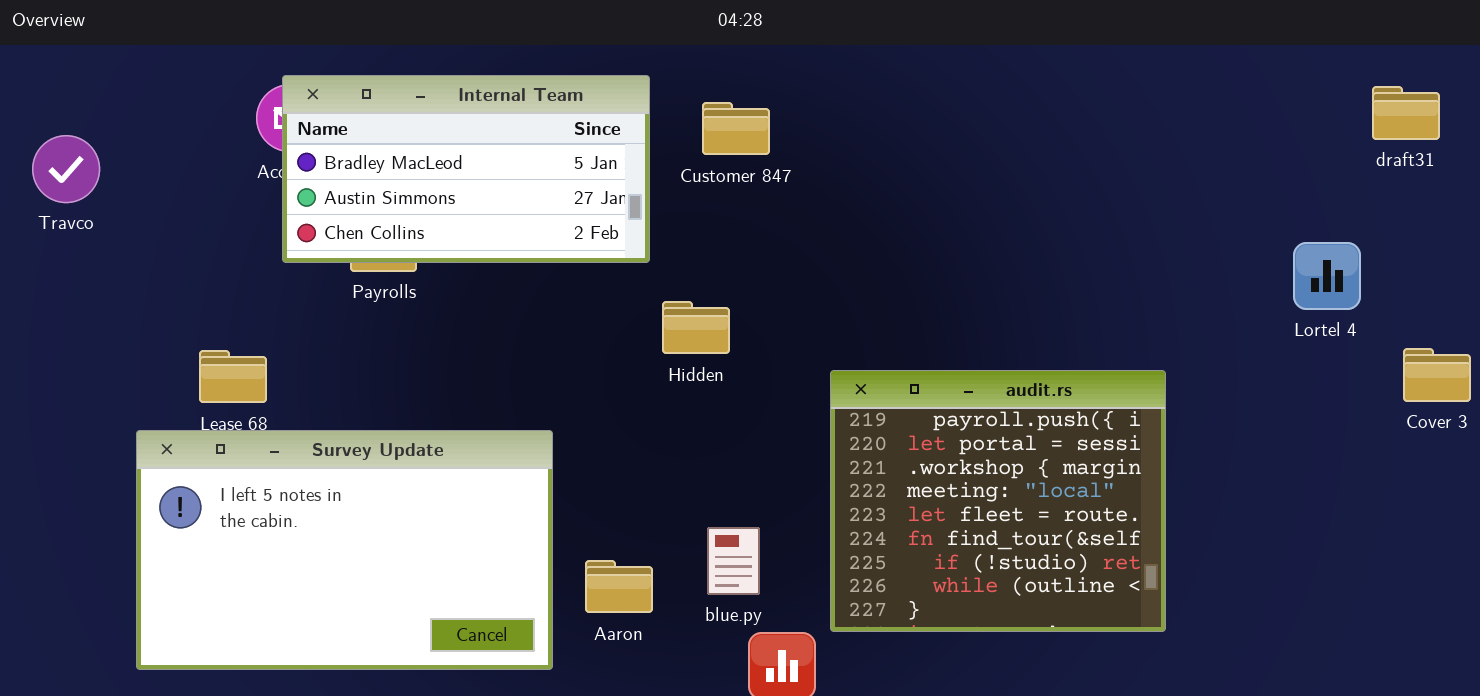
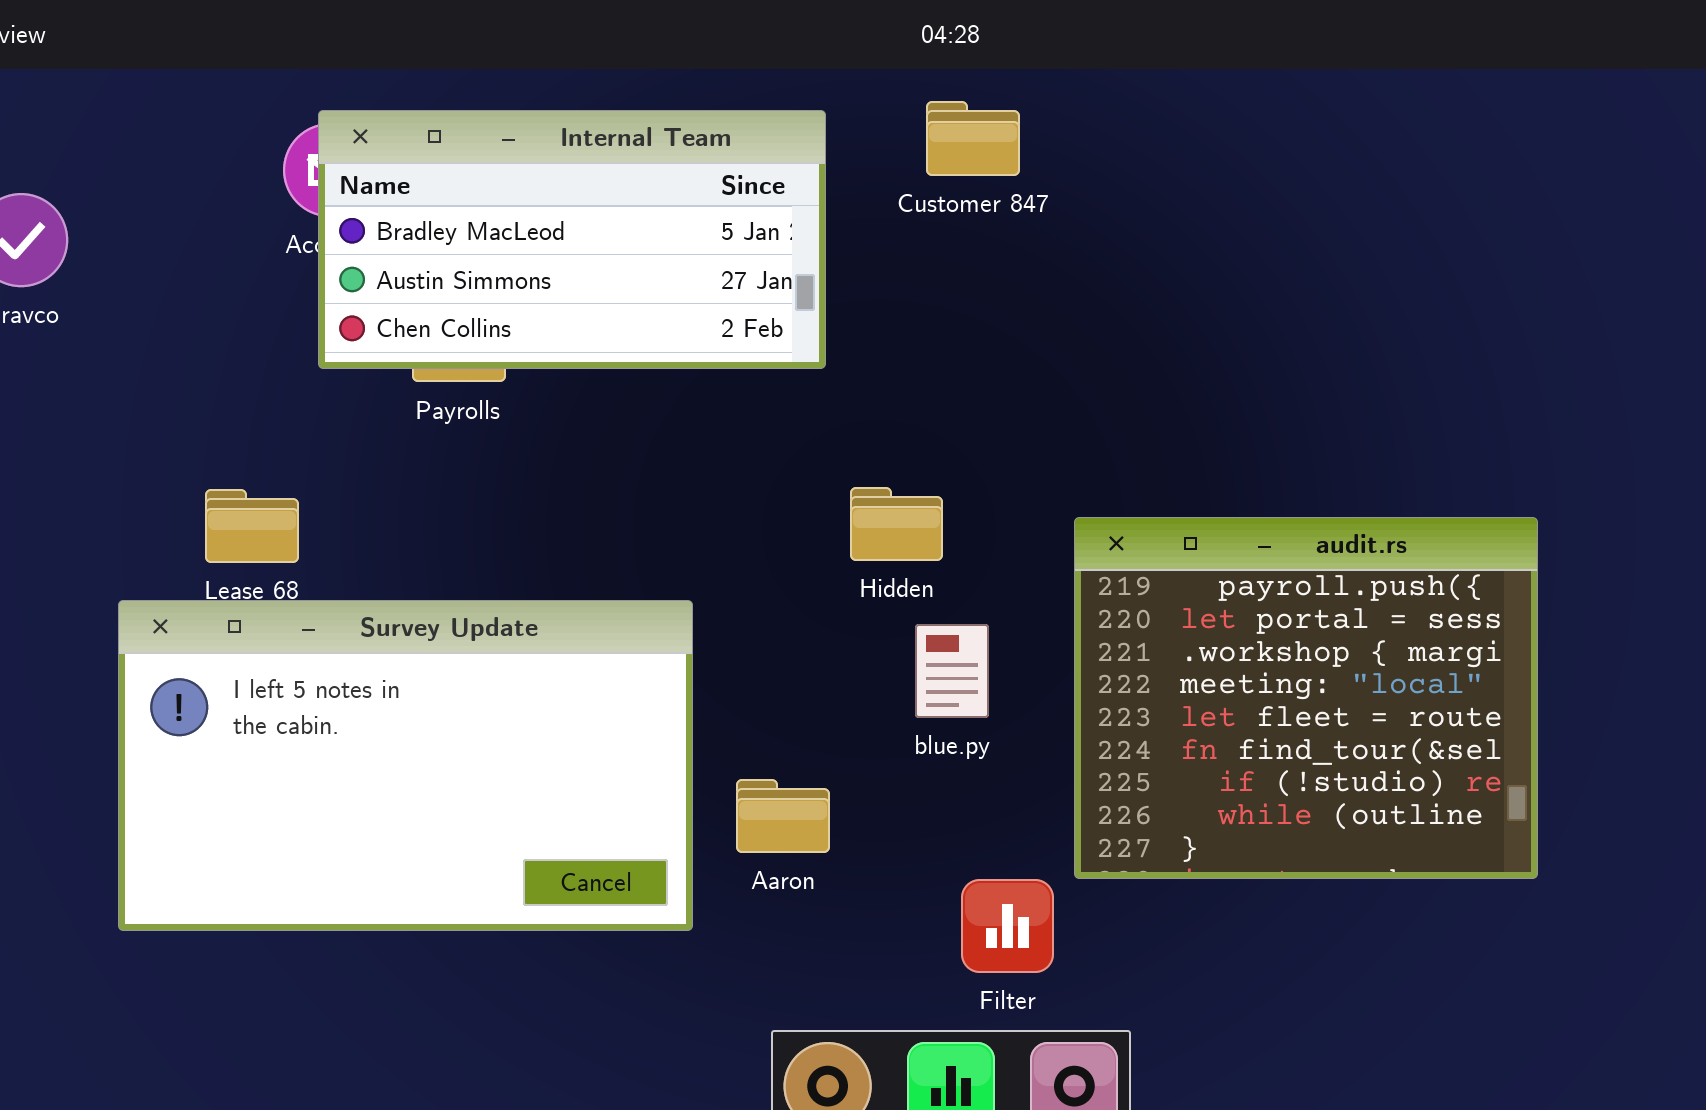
Customer 847: [702,102,770,155] -> [926,101,1020,176], moved
Hidden: [662,301,730,354] -> [850,487,943,561], moved
blue.py: [707,527,760,595] -> [915,624,989,718], moved

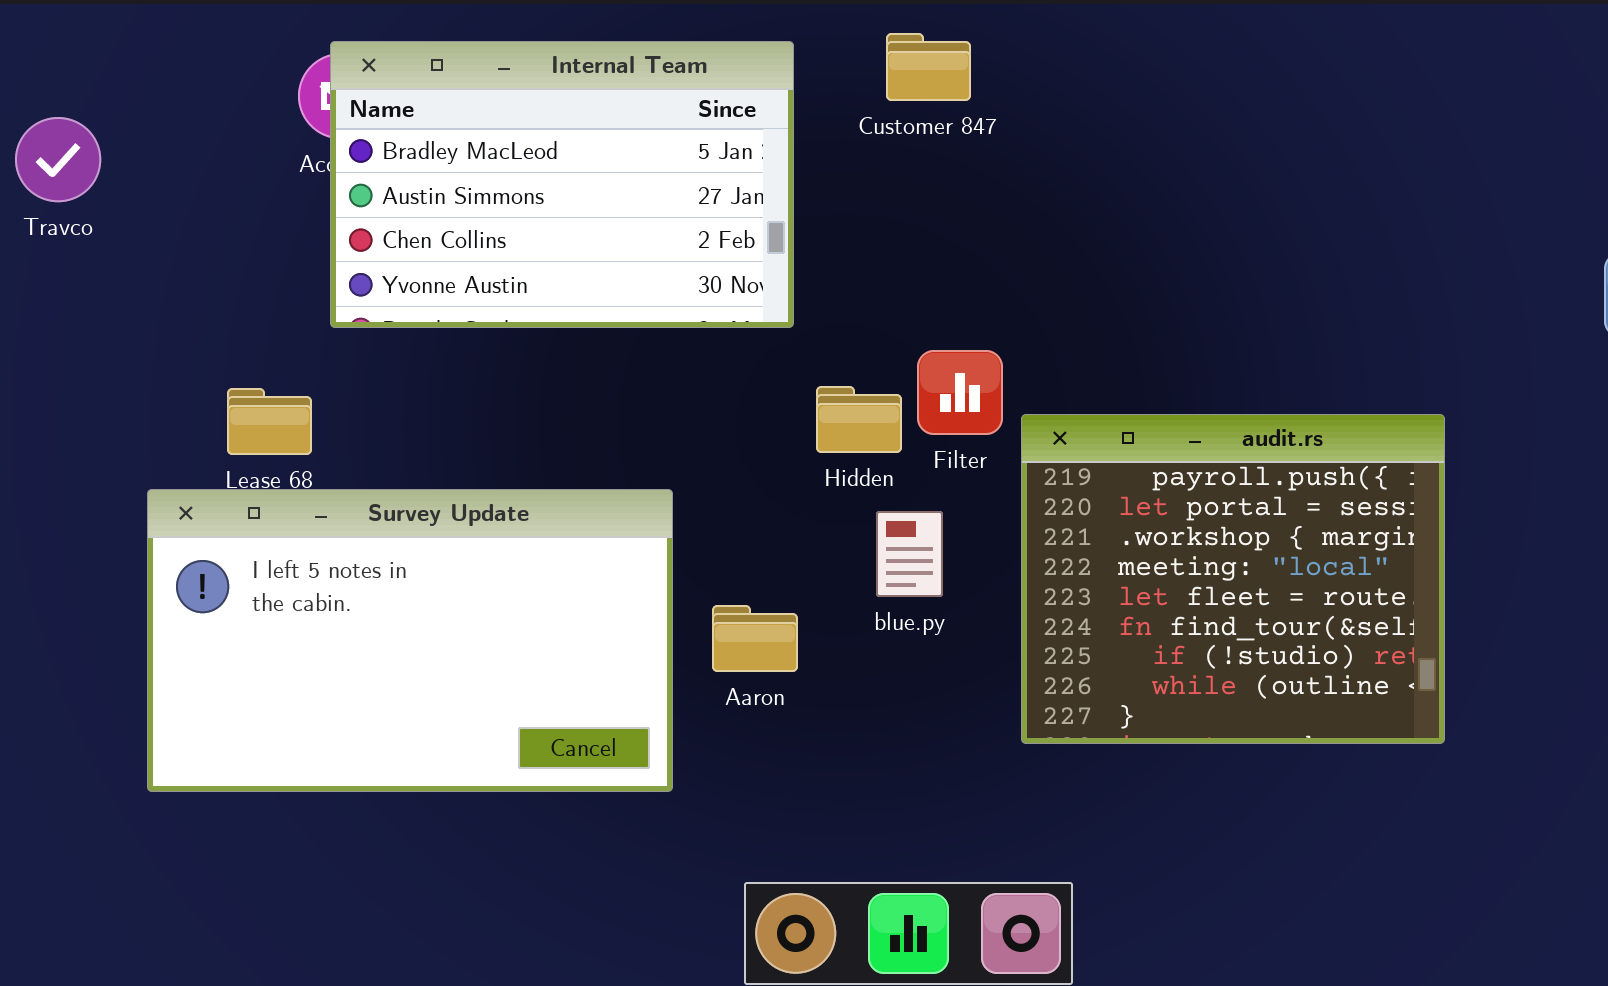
Internal Team: [318,110,826,369] -> [330,41,794,328], resized
Aaron: [736,779,830,853] -> [712,605,798,672], moved
Filter: [961,879,1054,973] -> [917,350,1003,435], moved

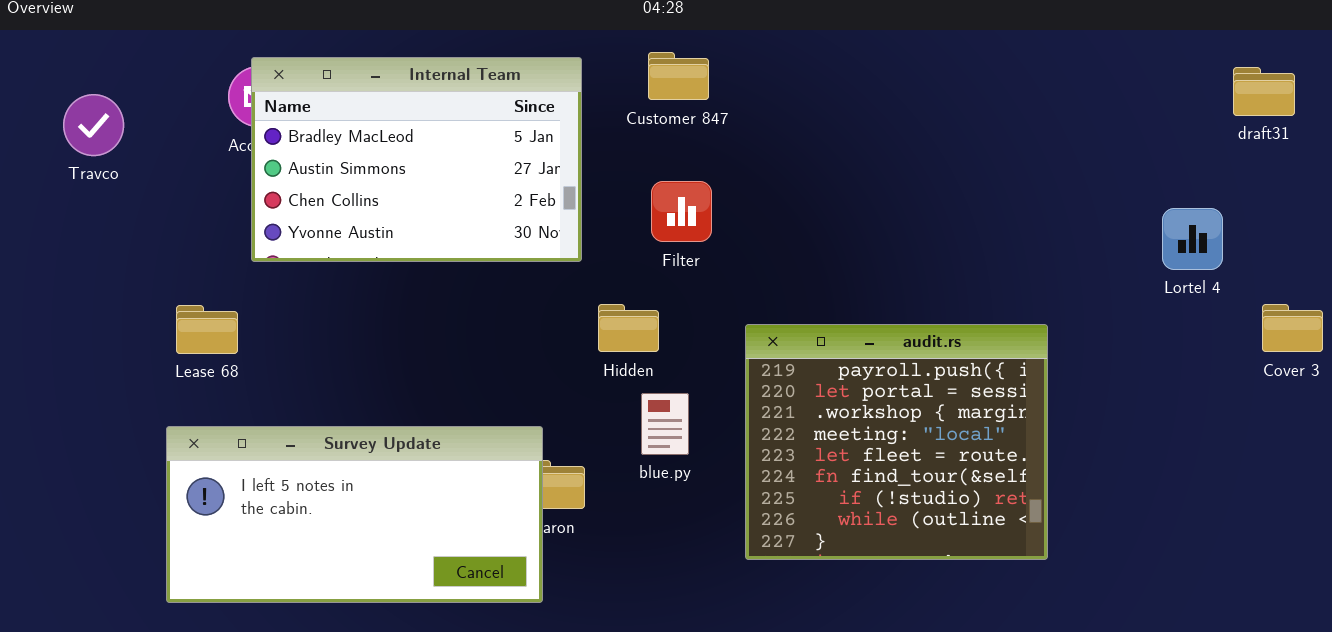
Travco: [15,117,101,202] -> [63,94,124,156], moved
Filter: [917,350,1003,435] -> [651,181,712,242], moved
Survey Update: [147,489,673,792] -> [166,426,543,603], moved, resized

